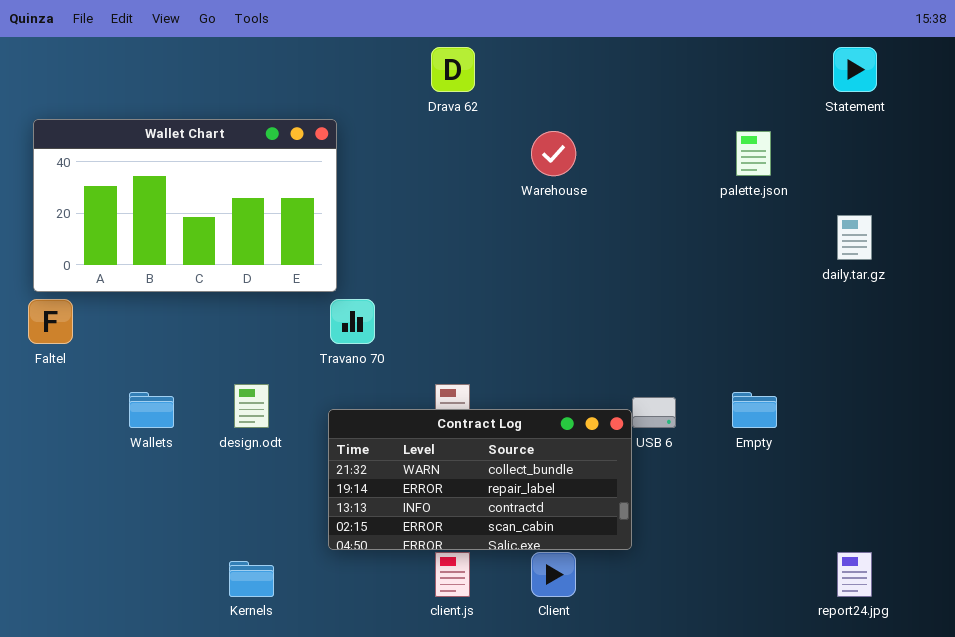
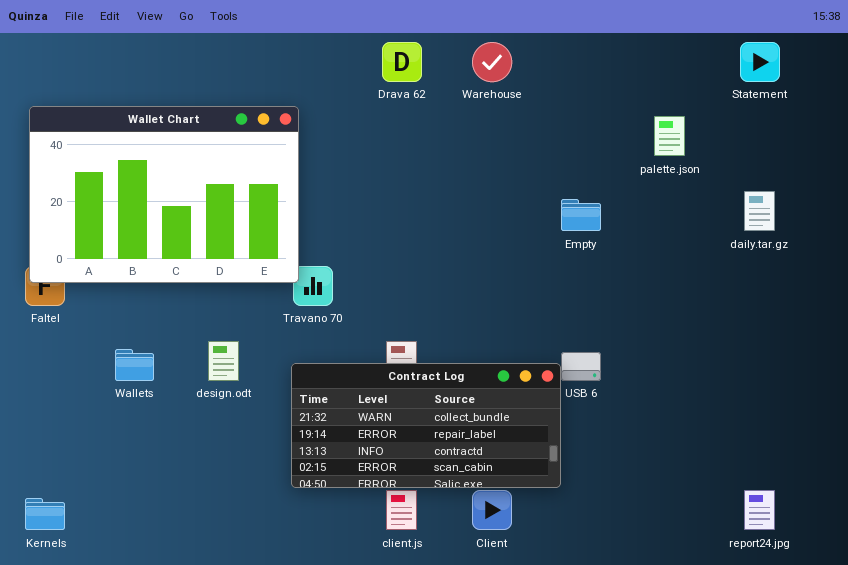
Wallet Chart: [33,119,337,292] -> [29,106,299,283], resized
Warehouse: [531,131,576,176] -> [472,42,512,82], moved
Empty: [732,392,777,428] -> [561,199,601,231], moved
Kernels: [229,561,274,597] -> [25,498,65,530], moved

